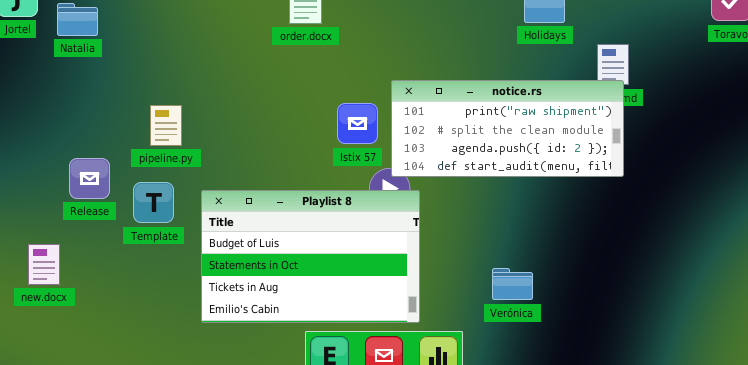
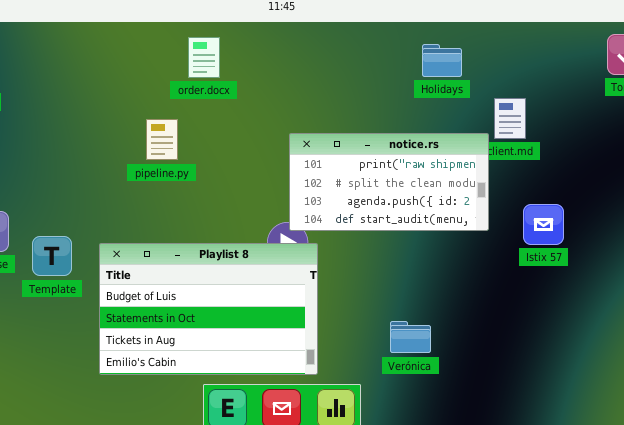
notice.rs: [391,80,624,177] -> [289,133,489,231], resized
Istix 57: [337,103,378,144] -> [523,204,564,245], moved
pipeline.py: [150,105,182,146] -> [146,119,178,160], moved

